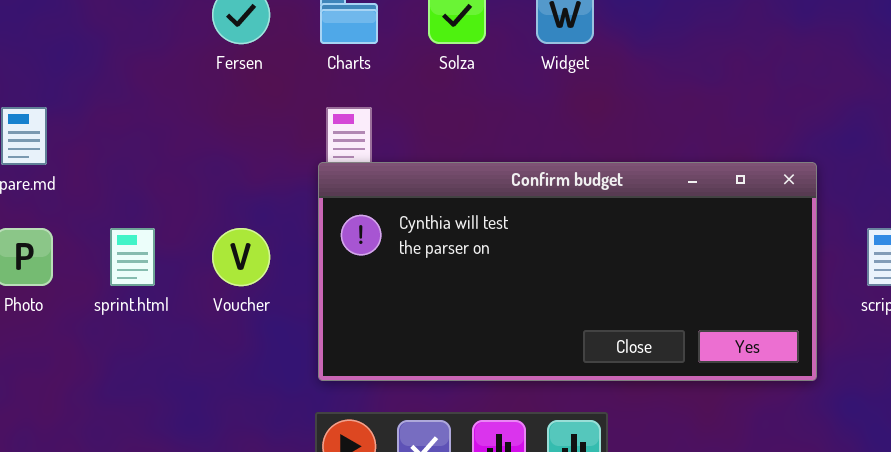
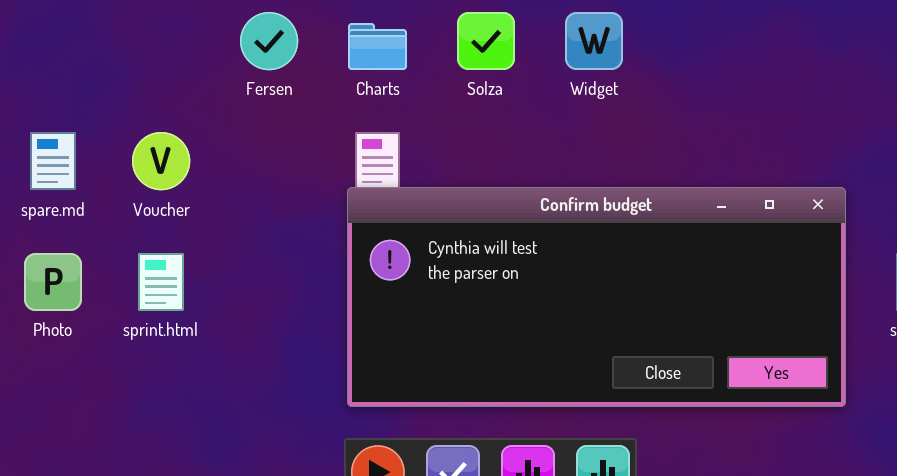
Voucher: [212,228,270,286] -> [132,132,190,190], moved

